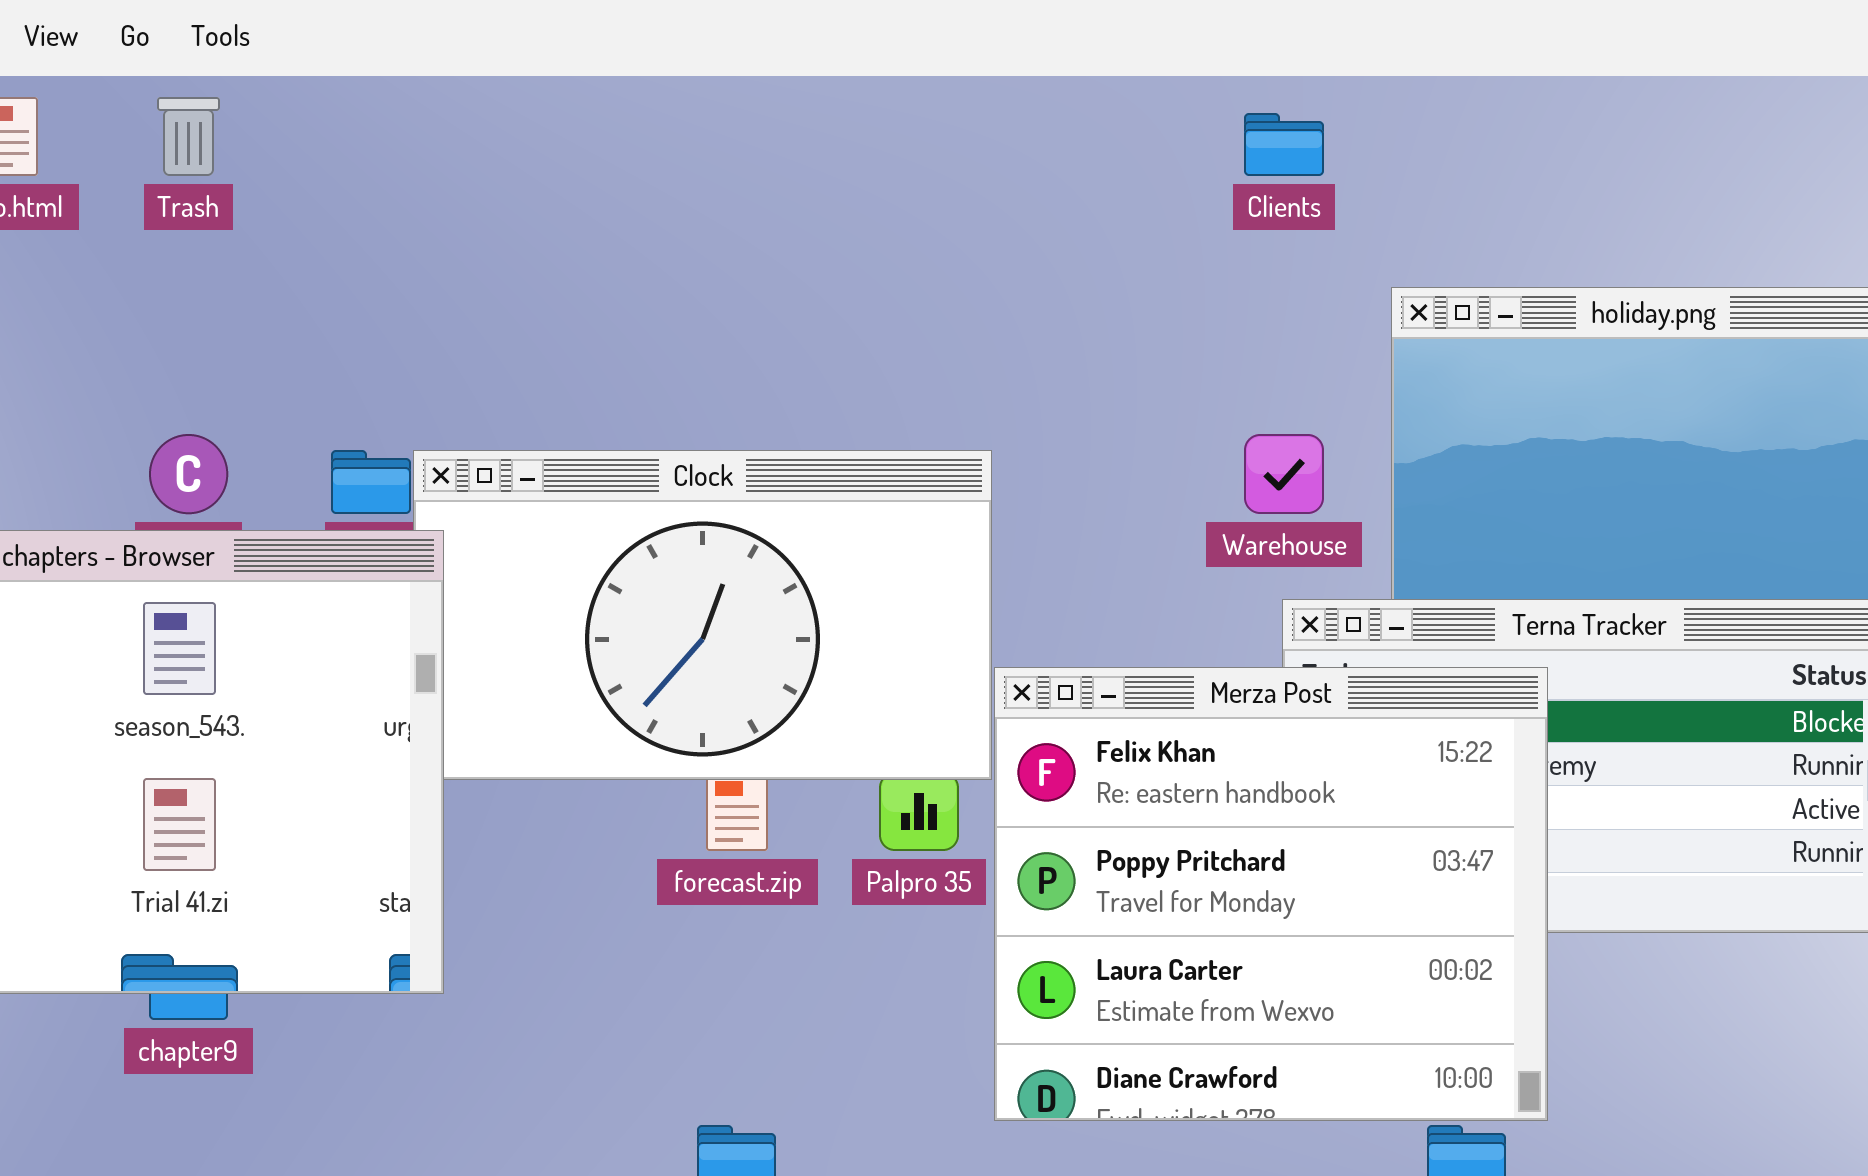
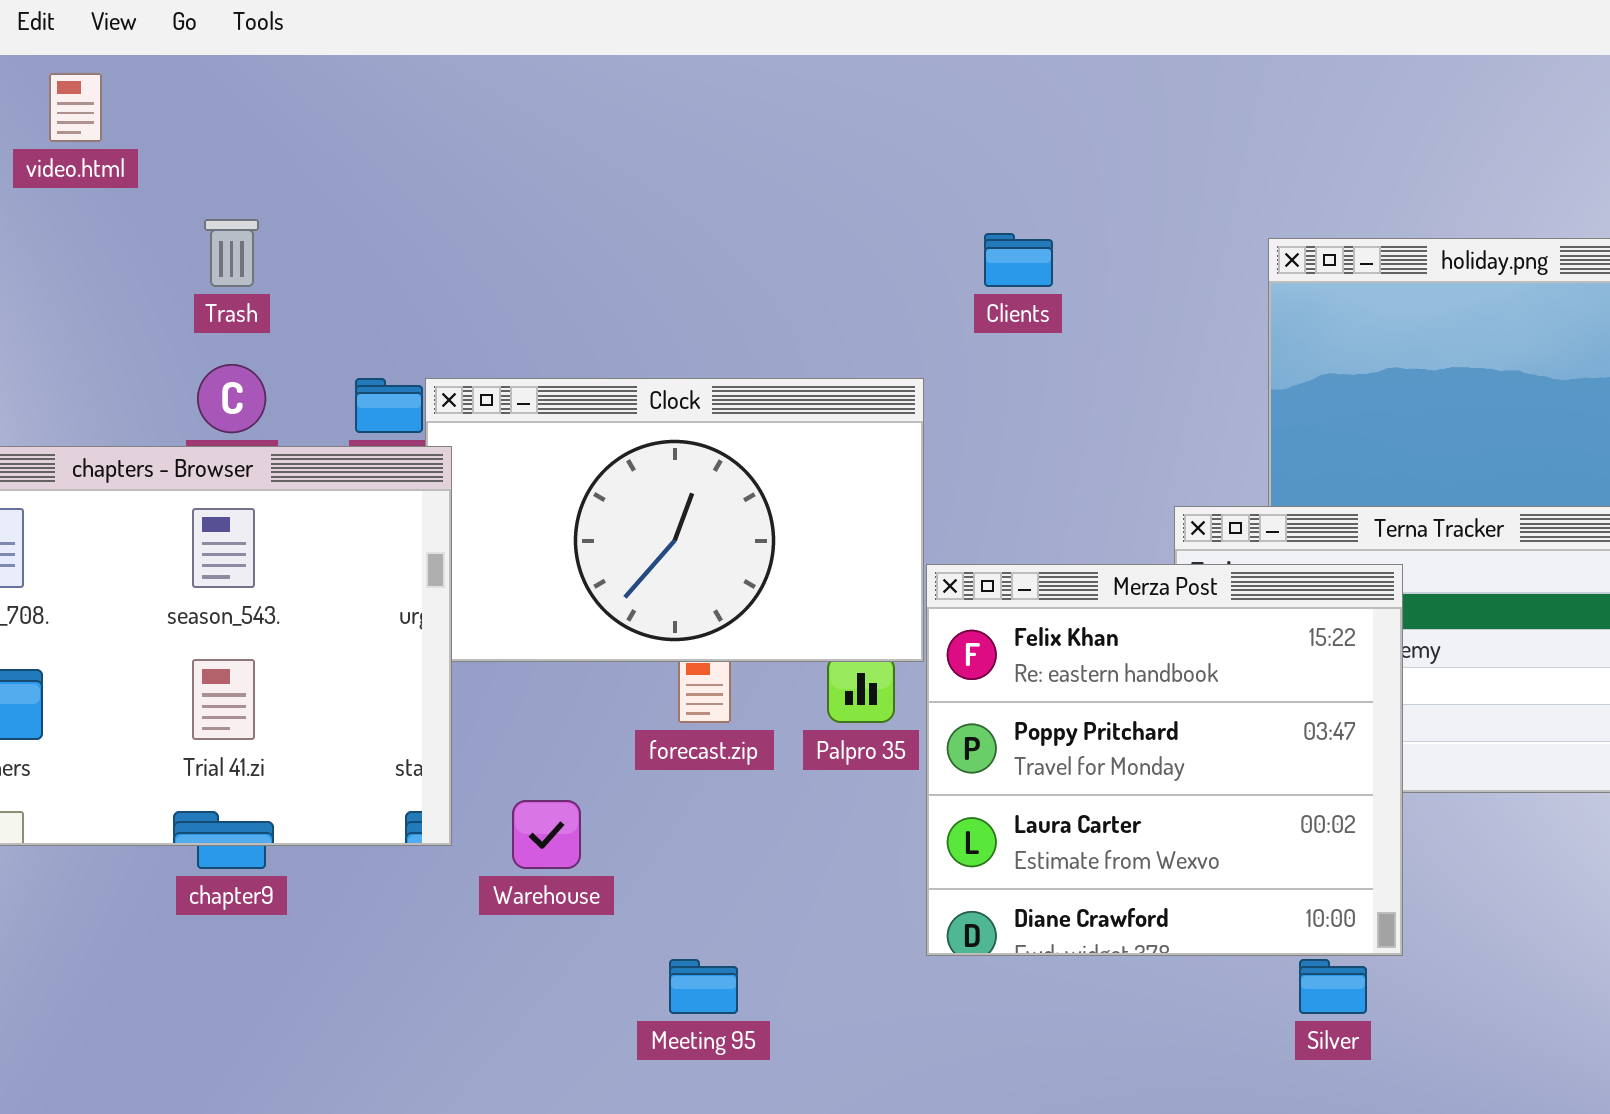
Trash: [157,97,220,176] -> [204,219,259,287], moved
Clients: [1244,113,1324,176] -> [984,233,1053,287], moved
Warehouse: [1244,434,1324,514] -> [512,800,581,869], moved

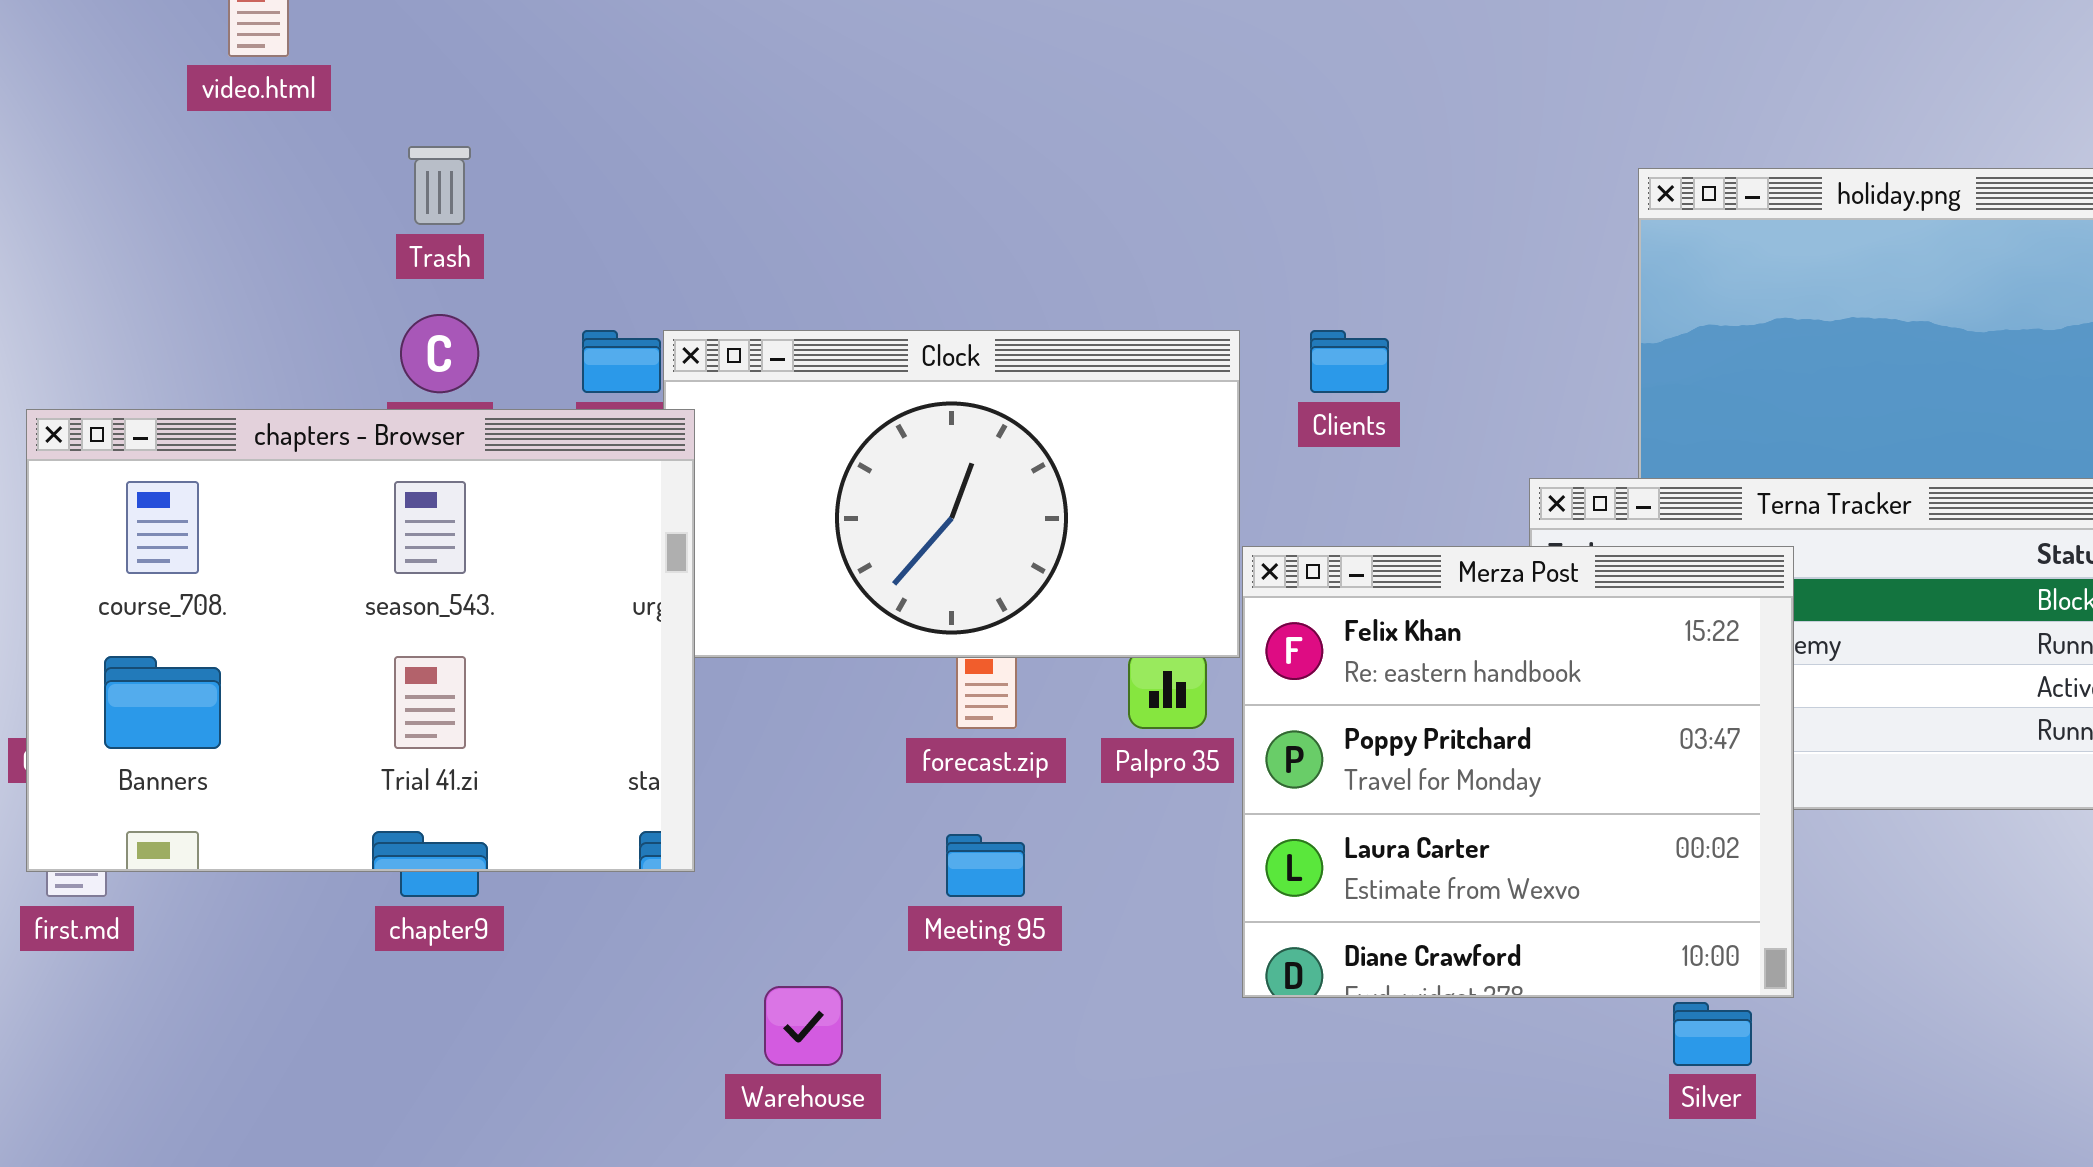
Clients: [984,233,1053,287] -> [1310,330,1389,393], moved
Warehouse: [512,800,581,869] -> [764,986,843,1066], moved
Meeting 95: [669,959,738,1014] -> [946,834,1025,897], moved

